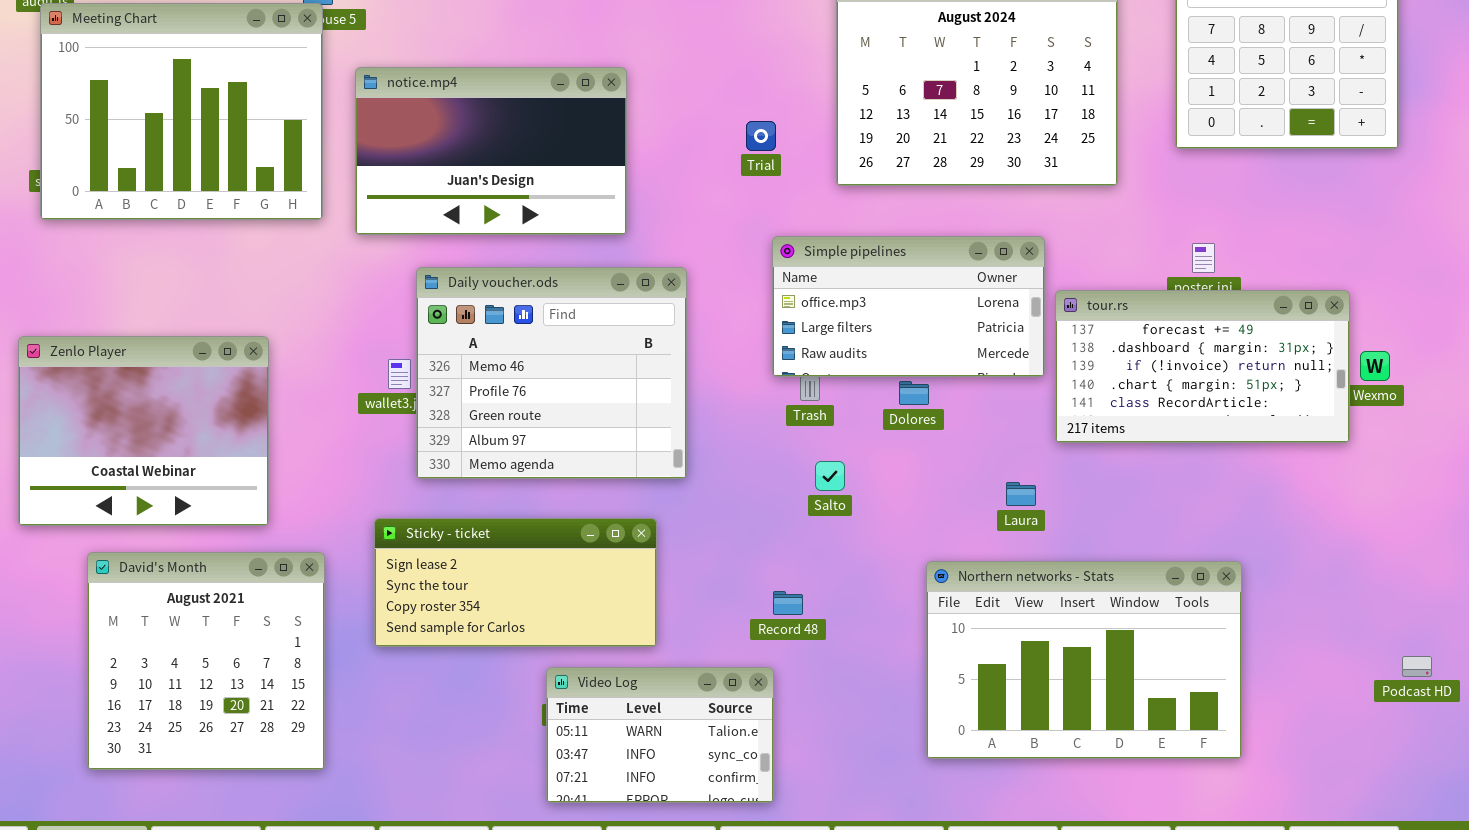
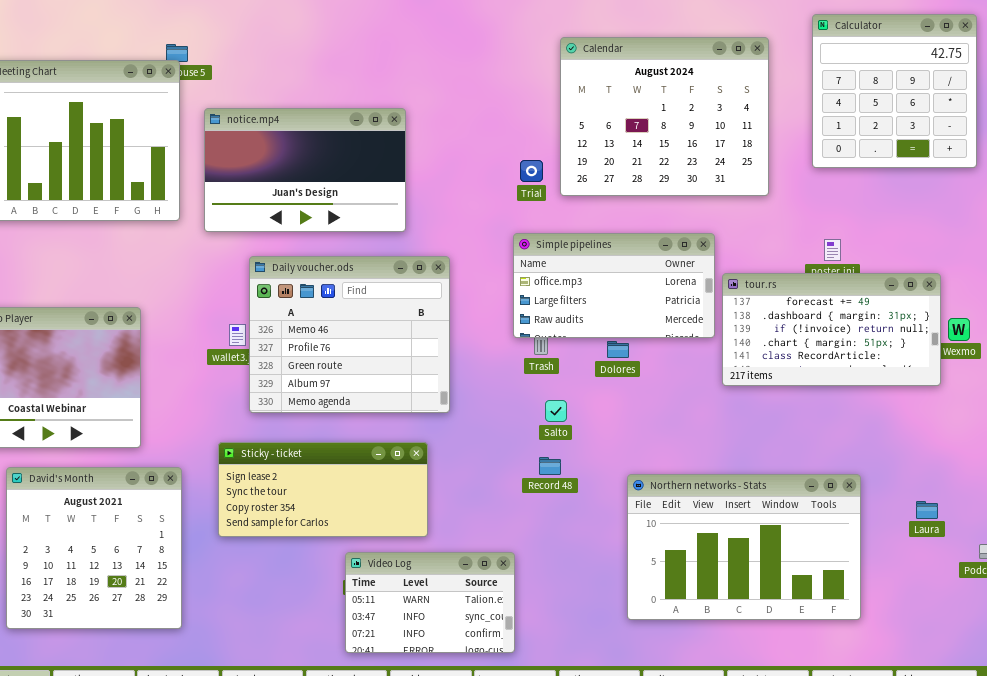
Trial: [746,121,776,151] -> [520,160,543,182], moved
Laura: [1006,482,1036,506] -> [916,501,938,519], moved
Record 48: [773,591,803,615] -> [539,457,561,475], moved

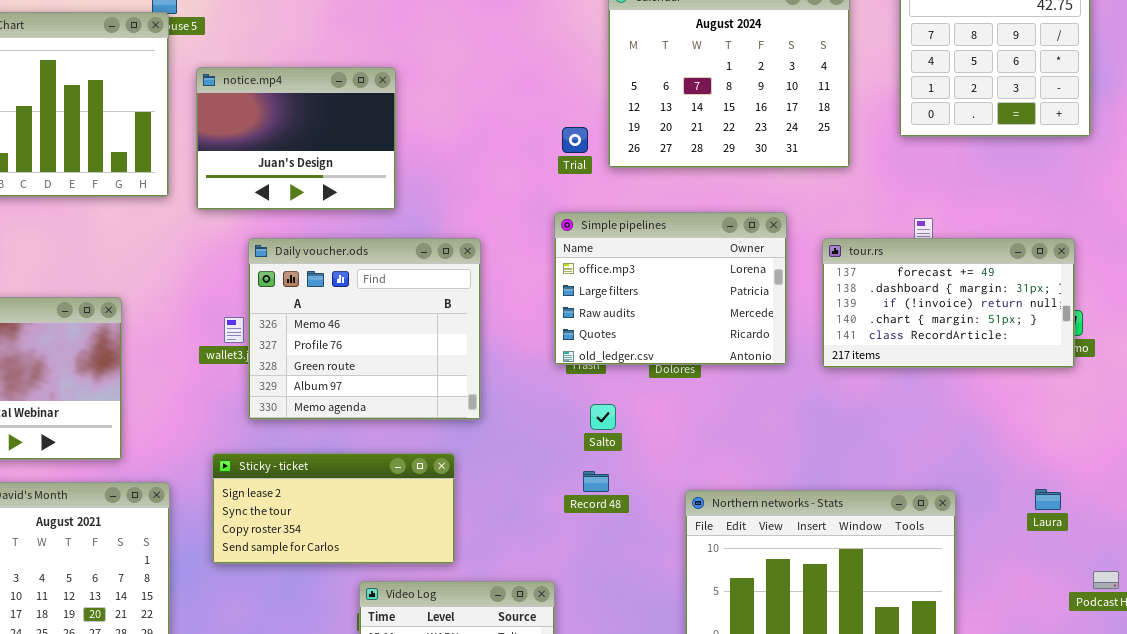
notice.mp4: [204,108,406,232] -> [196,67,396,210], resized
Simple pipelines: [513,233,715,338] -> [554,212,787,365], resized
tour.rs: [722,273,941,386] -> [822,238,1075,368], moved
Laura: [916,501,938,519] -> [1035,489,1061,510], moved

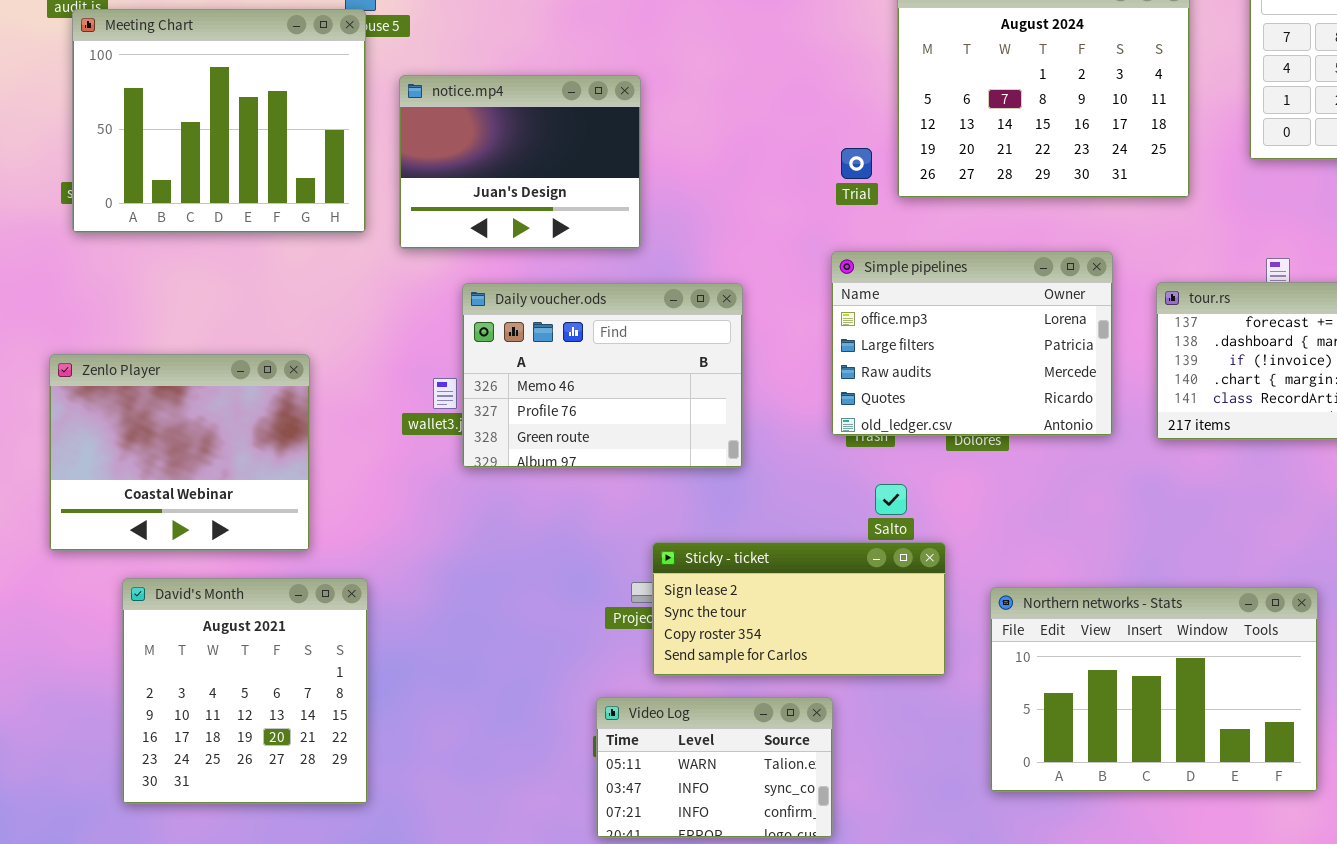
Daily voucher.ods: [248,238,481,420] -> [462,283,743,468], resized
Sticky - ticket: [212,453,455,564] -> [652,542,946,676], moved

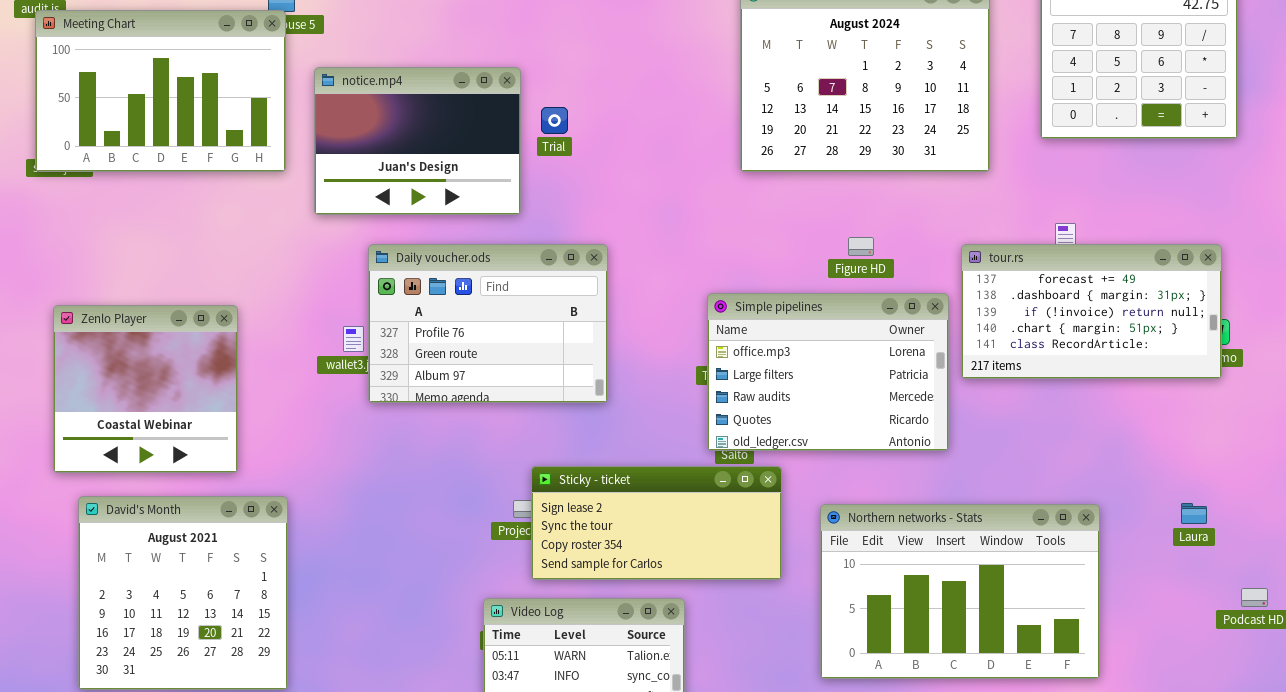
Meeting Chart: [72,9,366,233] -> [35,10,286,172], resized
Trial: [841,148,872,179] -> [541,107,568,134], moved
Simple pipelines: [831,251,1113,436] -> [707,293,949,451], moved
Daily voucher.ods: [462,283,743,468] -> [368,244,608,403], scrolled down 1 row
Zenlo Player: [49,354,310,551] -> [53,305,238,473], resized

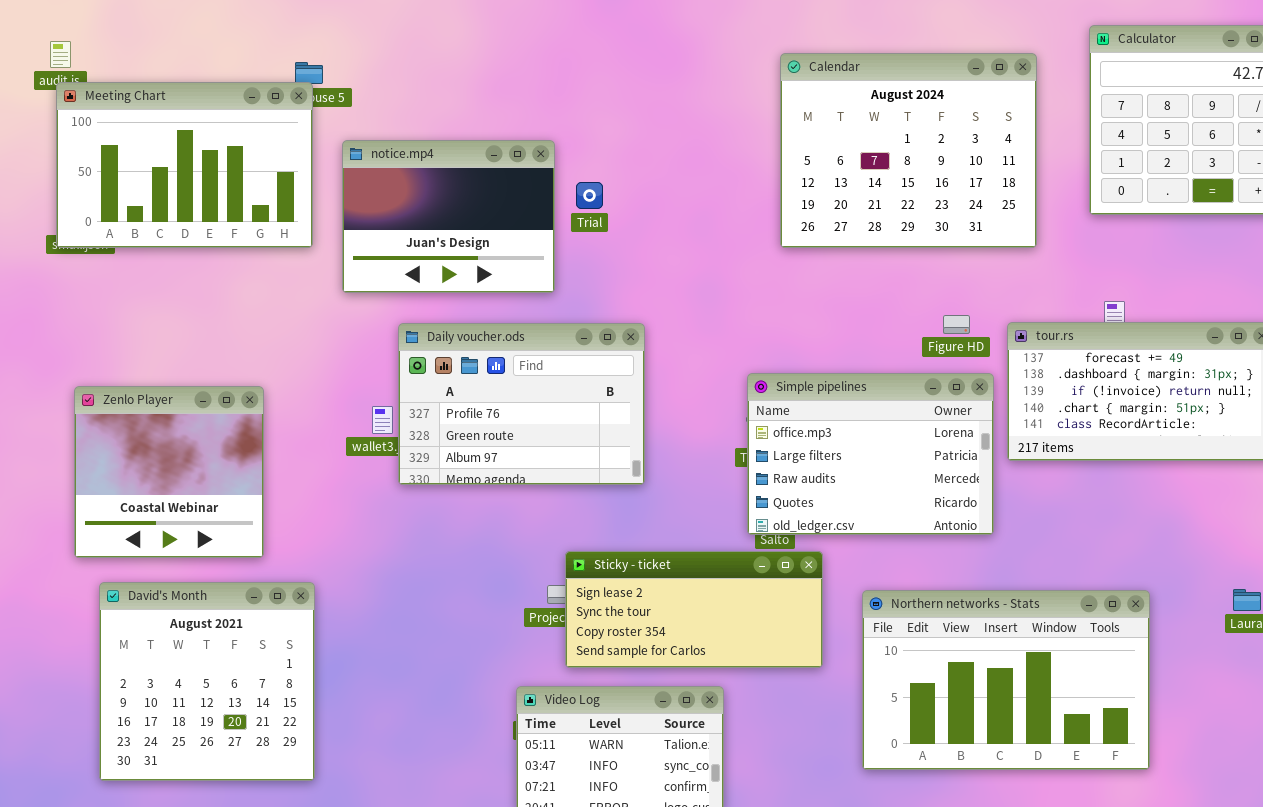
Figure HD: [848,237,874,256] -> [943,315,970,334], moved

